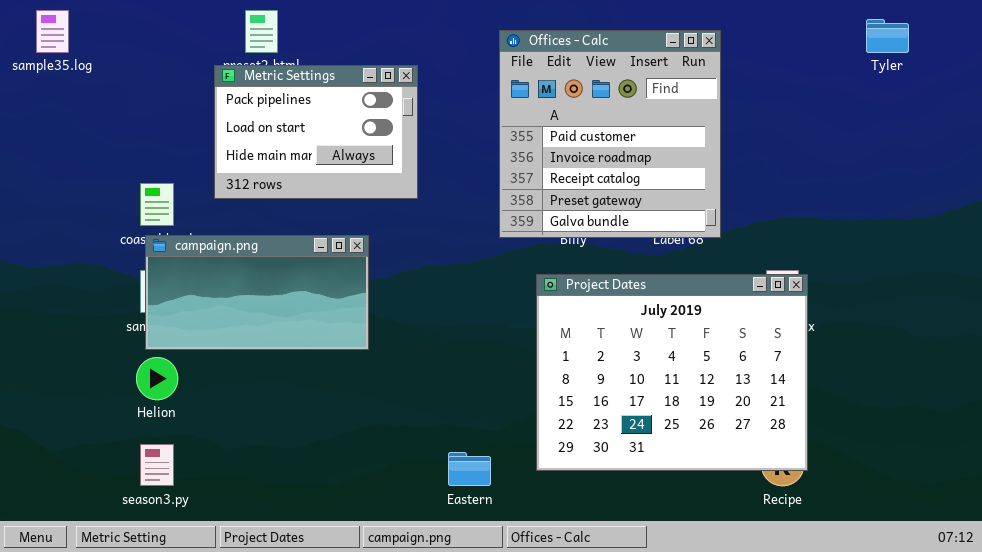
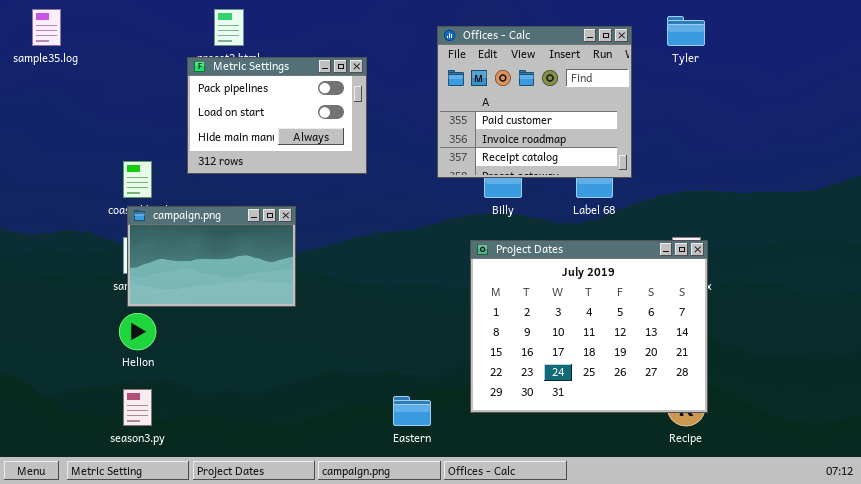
Tyler: [866,19,909,53] -> [667,16,705,46], moved
Offices - Calc: [499,30,721,238] -> [437,26,632,178], resized
campaign.png: [145,235,369,350] -> [127,206,296,307], resized

